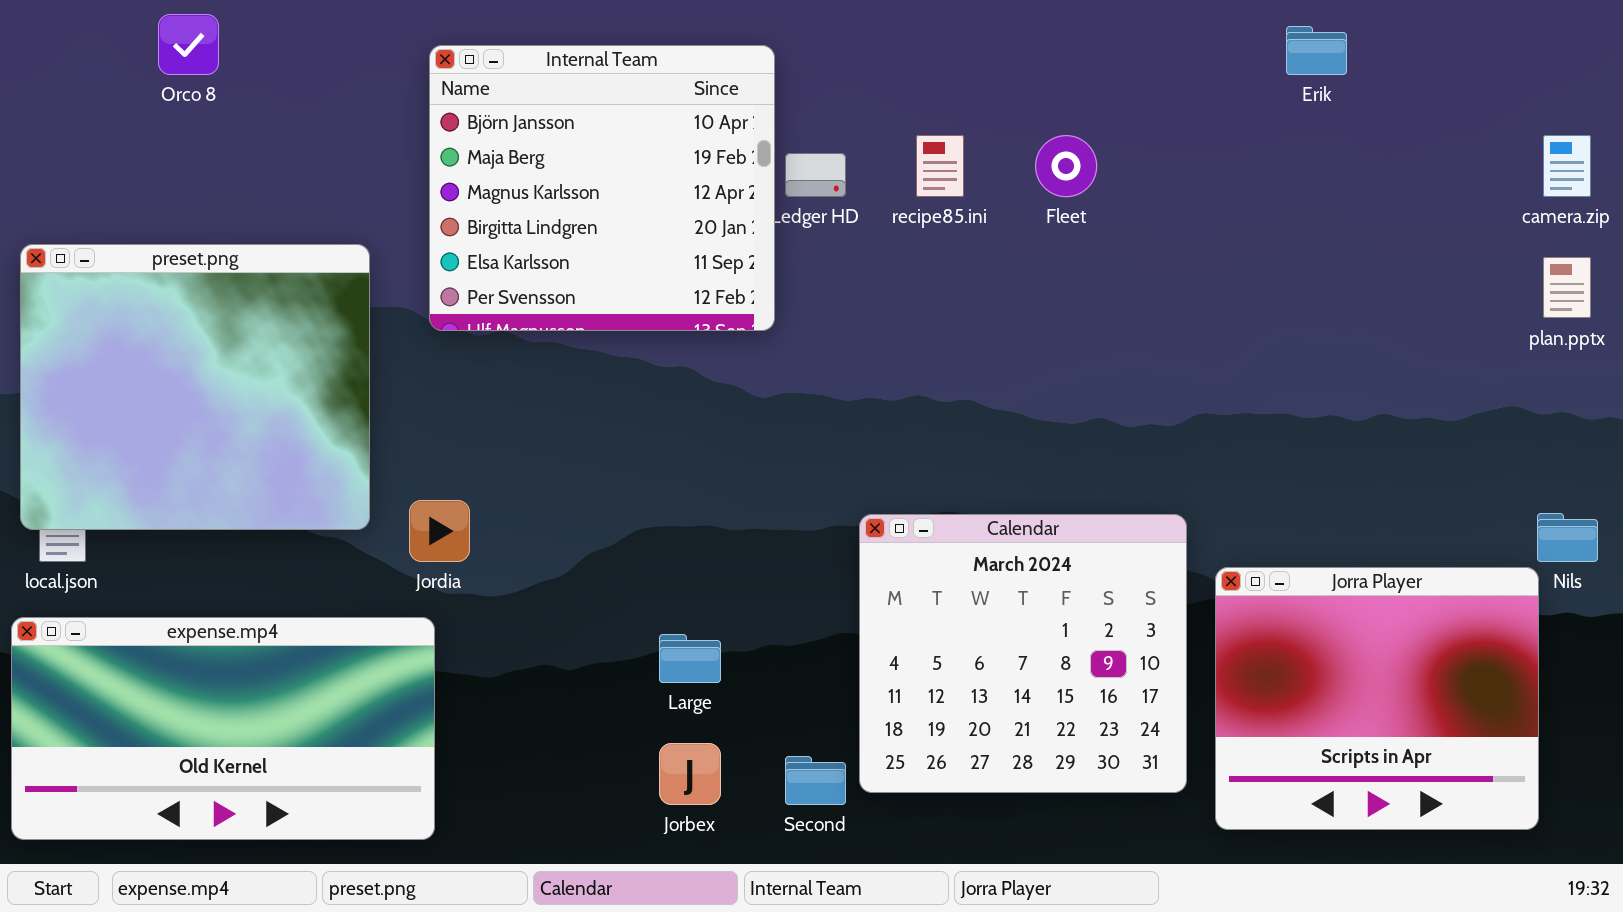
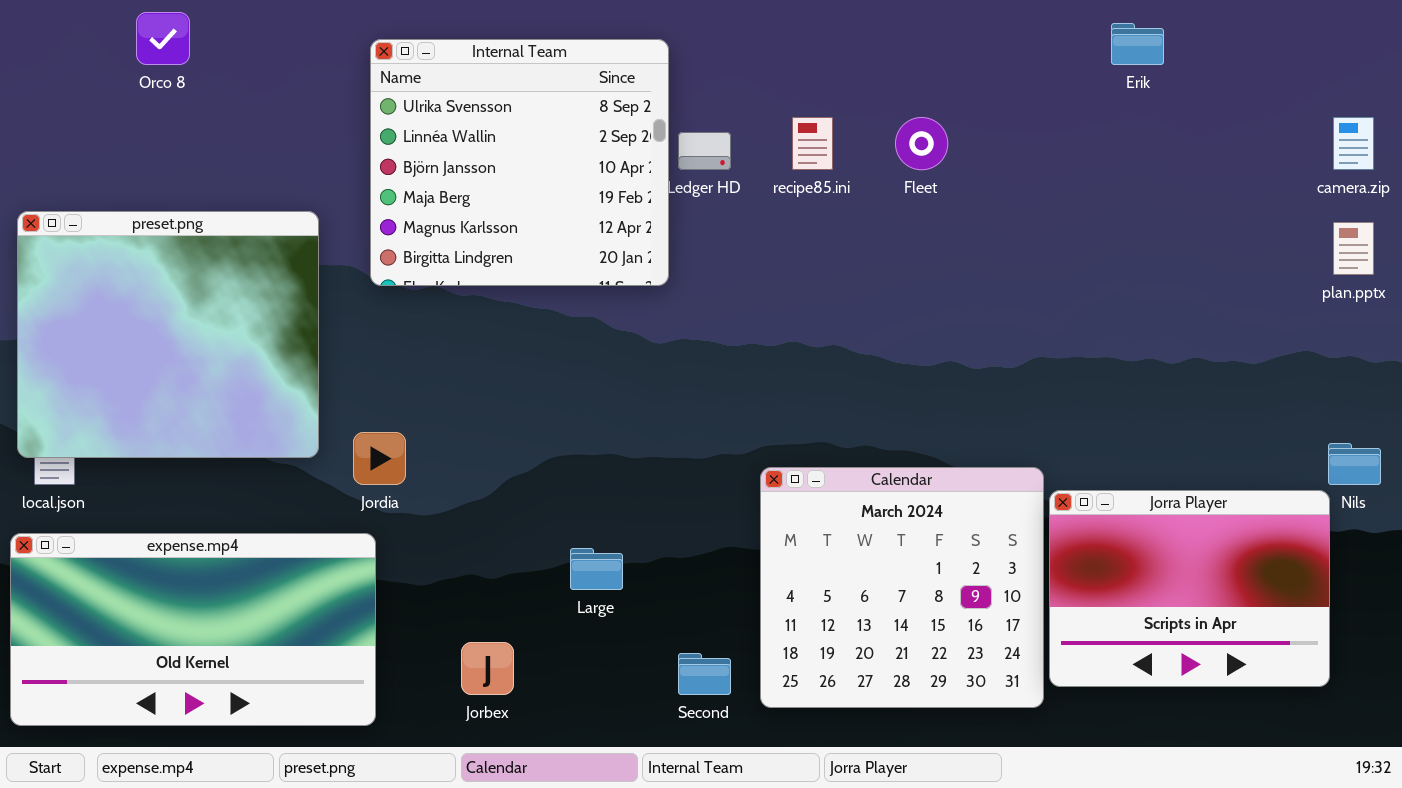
Internal Team: [429,45,775,331] -> [370,39,669,286], scrolled up 2 rows
Calendar: [859,514,1187,793] -> [760,467,1044,708], moved
Jorra Player: [1215,567,1539,830] -> [1049,490,1330,687], resized
Jorbex: [659,743,721,805] -> [461,642,514,695], moved

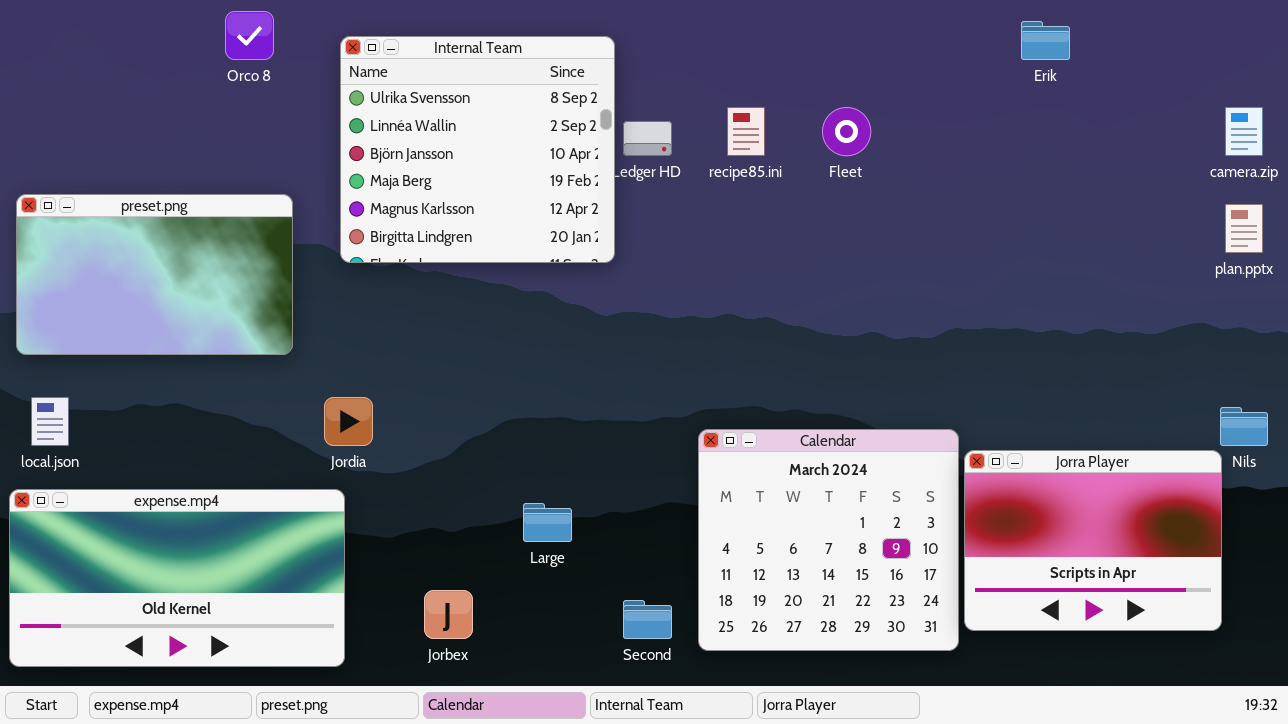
Orco 8: [136,12,190,65] -> [225,11,274,60], moved
preset.png: [17,211,319,458] -> [16,194,293,355], resized

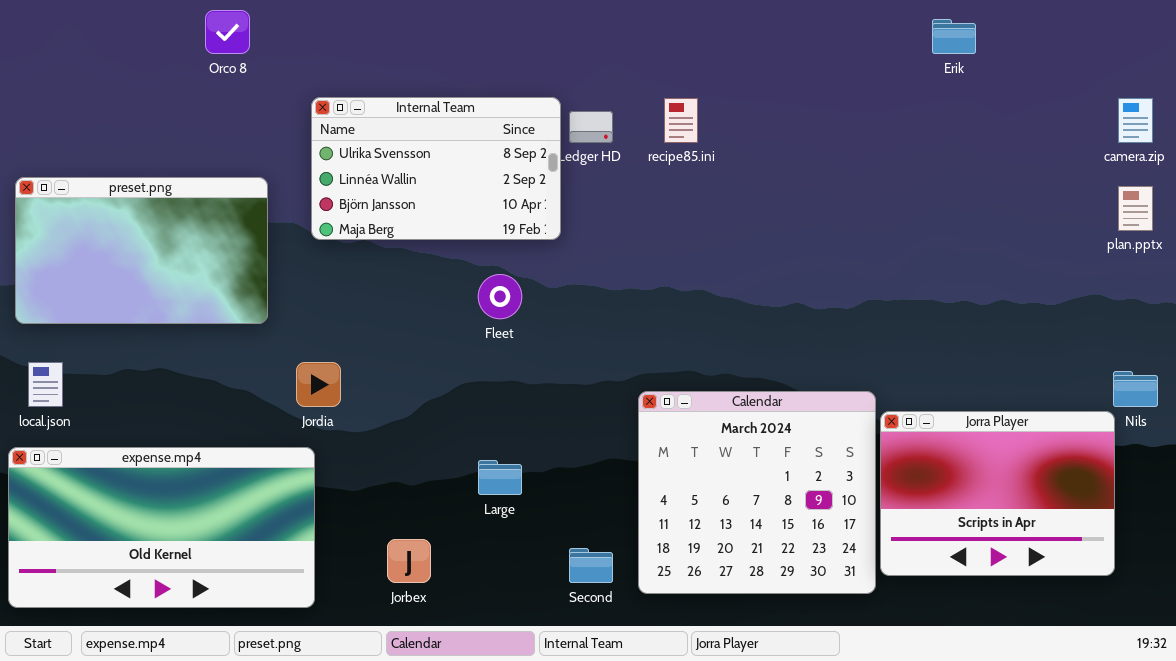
Internal Team: [340,36,615,263] -> [311,97,561,240], resized
Fleet: [822,107,871,156] -> [478,274,522,319], moved

